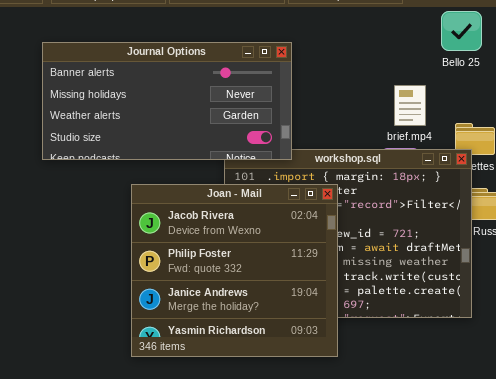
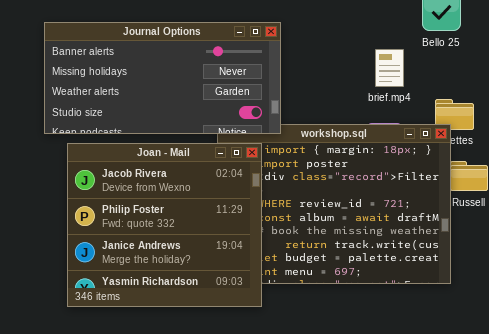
brief.mp4: [394,85,426,126] -> [375,49,404,87], moved
Joan - Mail: [131,184,338,357] -> [67,143,262,307], moved

